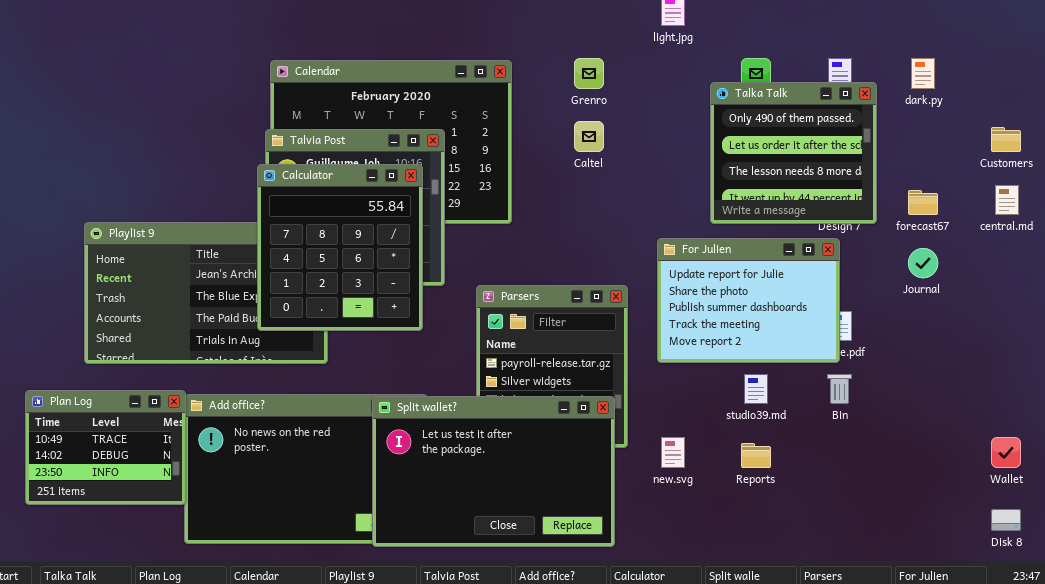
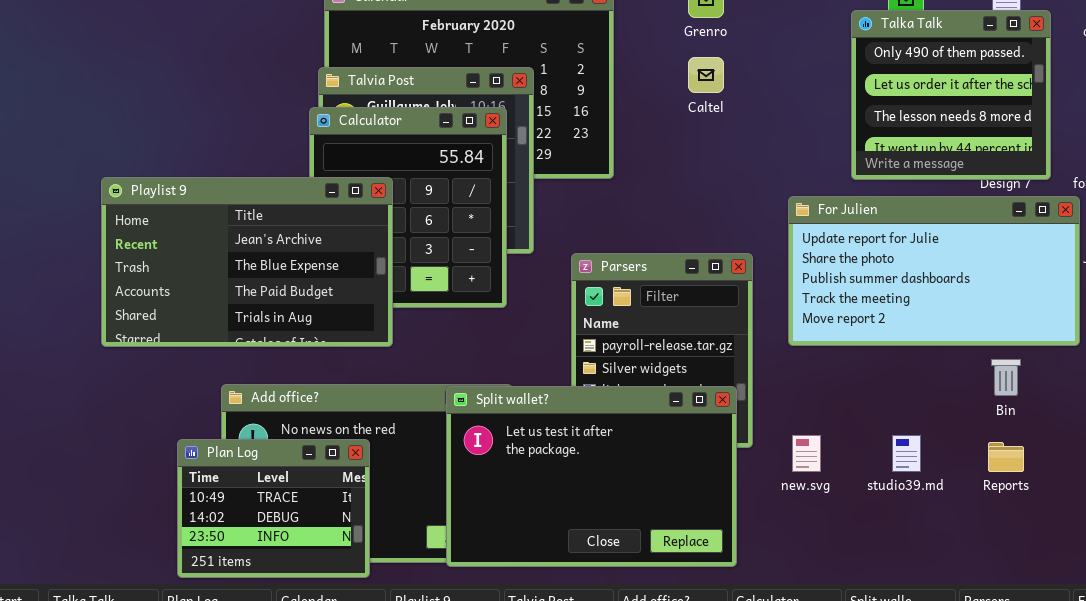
Playlist 9: [84,222,328,364] -> [101,177,393,347], raised
For Julien: [657,238,840,363] -> [788,196,1080,346], resized
studio39.md: [744,374,768,404] -> [892,435,921,472], moved
Plan Log: [25,390,186,505] -> [177,439,370,578], moved
Reports: [741,443,771,468] -> [988,442,1024,472], moved

